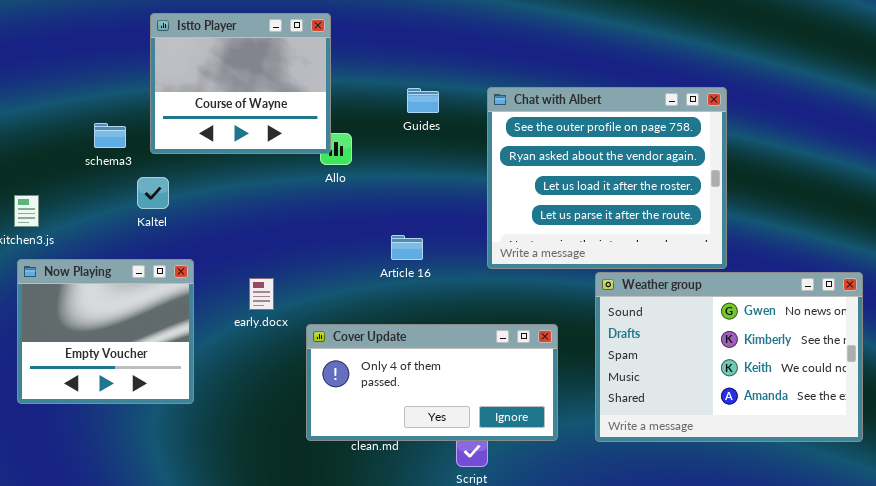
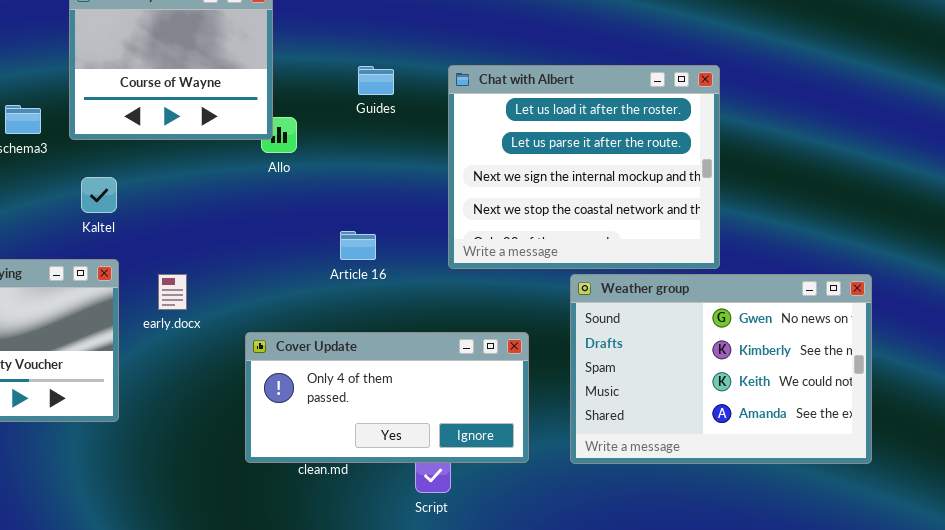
Chat with Albert: [487,87,727,269] -> [448,65,720,269], scrolled down 2 rows
Kaltel: [137,177,169,209] -> [81,177,117,213], moved
early.docx: [249,278,274,310] -> [158,274,187,310], moved

